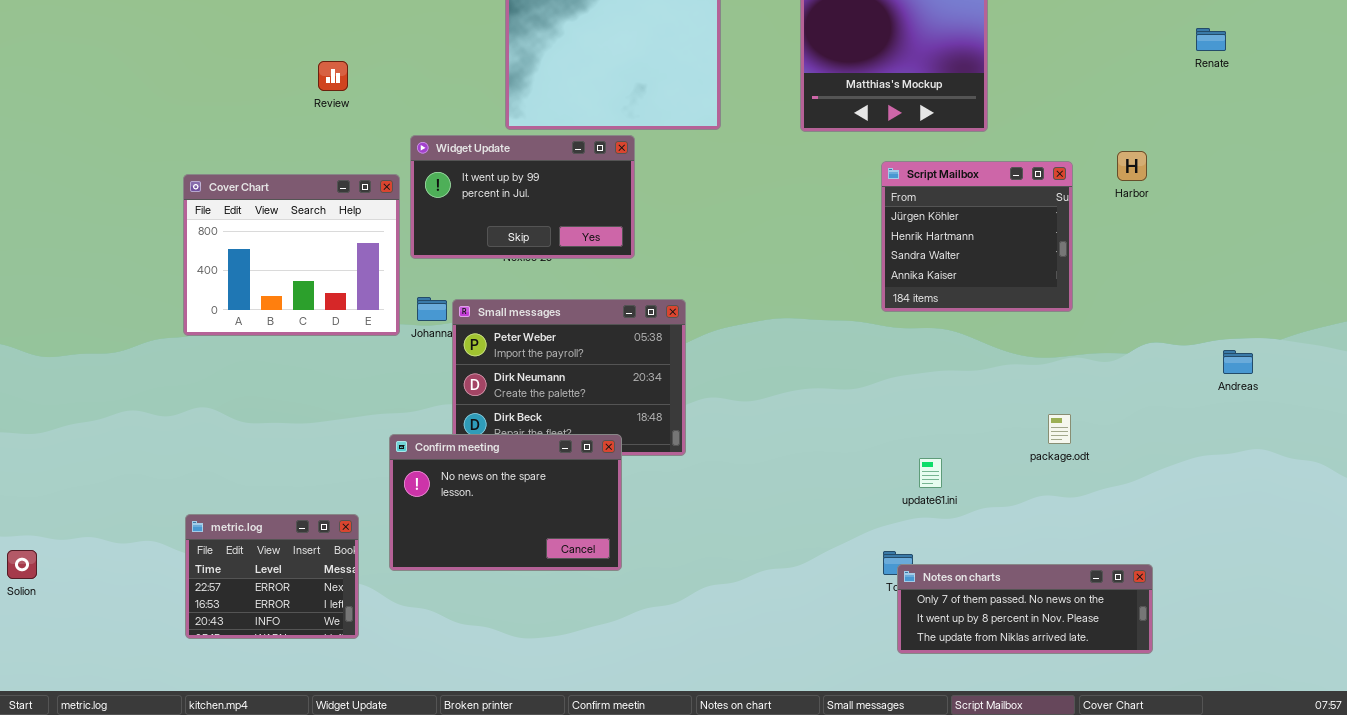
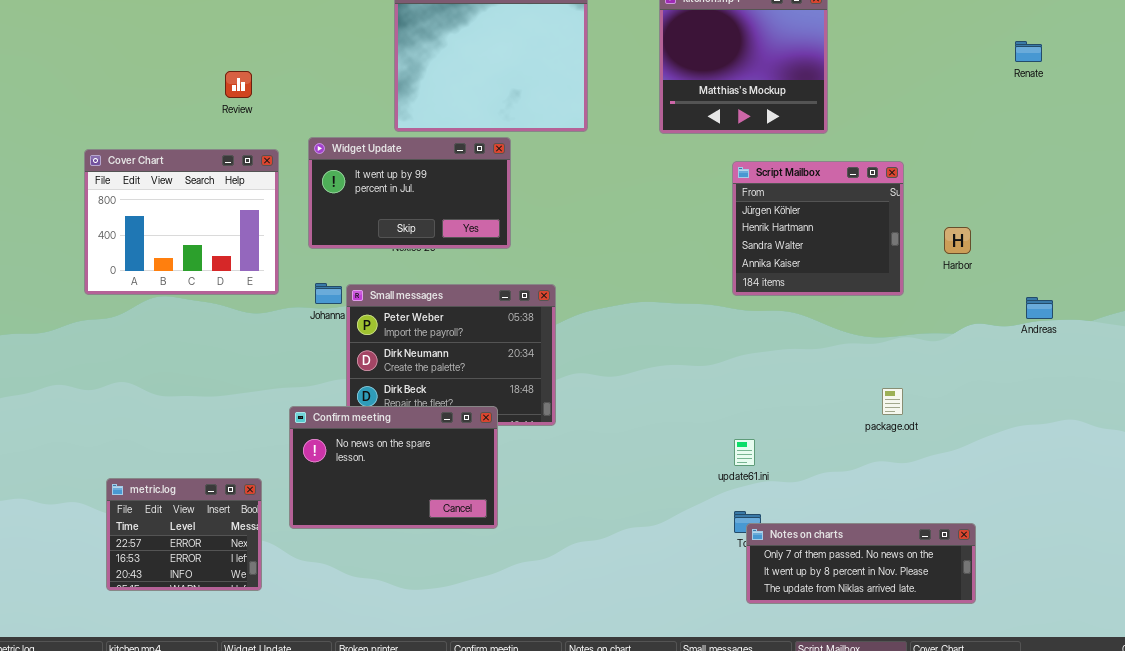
Harbor: [1117,151,1147,181] -> [944,227,971,254], moved
Cover Chart: [183,174,400,336] -> [84,149,279,295], moved
Andreas: [1223,350,1253,374] -> [1026,297,1053,319], moved
update61.ini: [919,458,942,488] -> [734,439,755,466], moved

